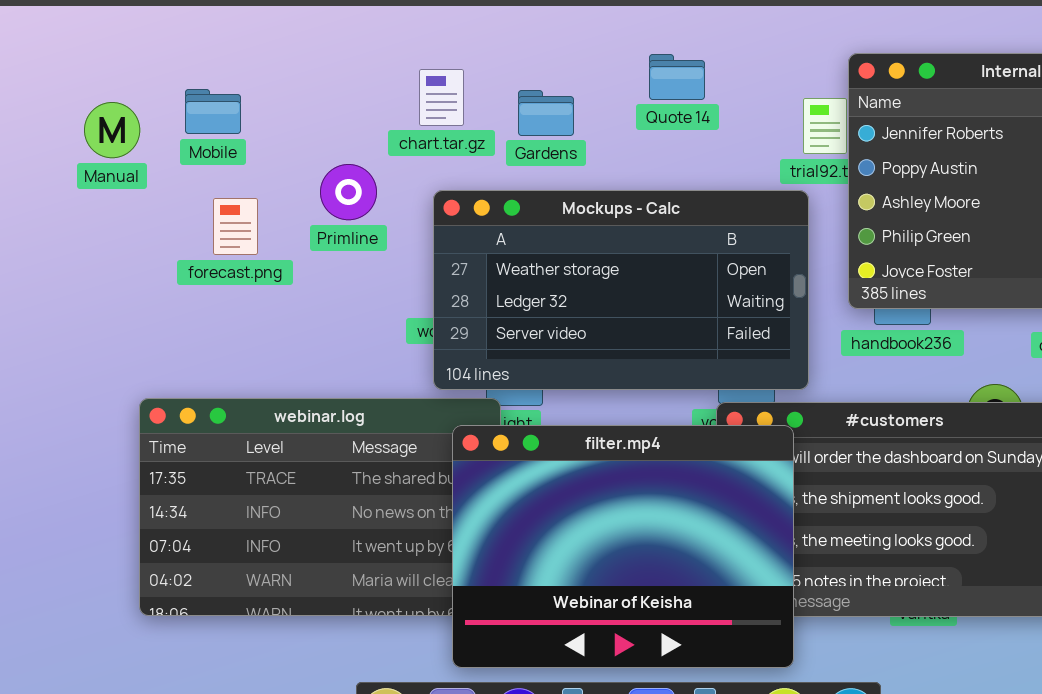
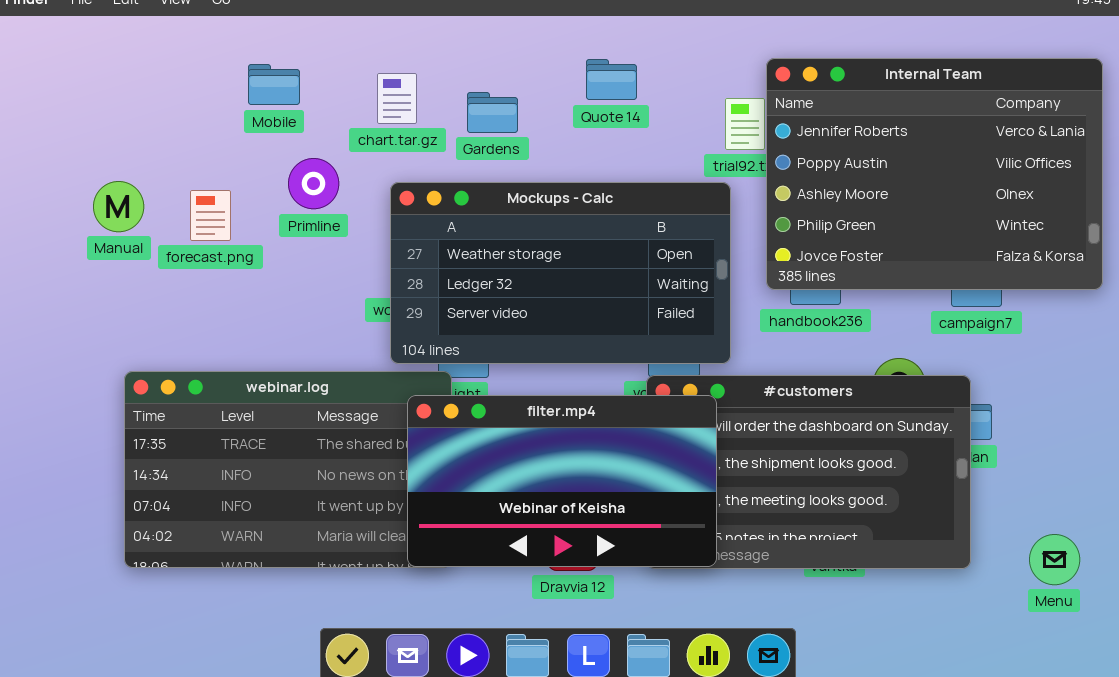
Mobile: [185,89,241,134] -> [248,64,300,105], moved
Manual: [84,102,140,158] -> [93,181,144,232], moved
filter.mp4: [452,425,794,668] -> [407,395,717,567], resized

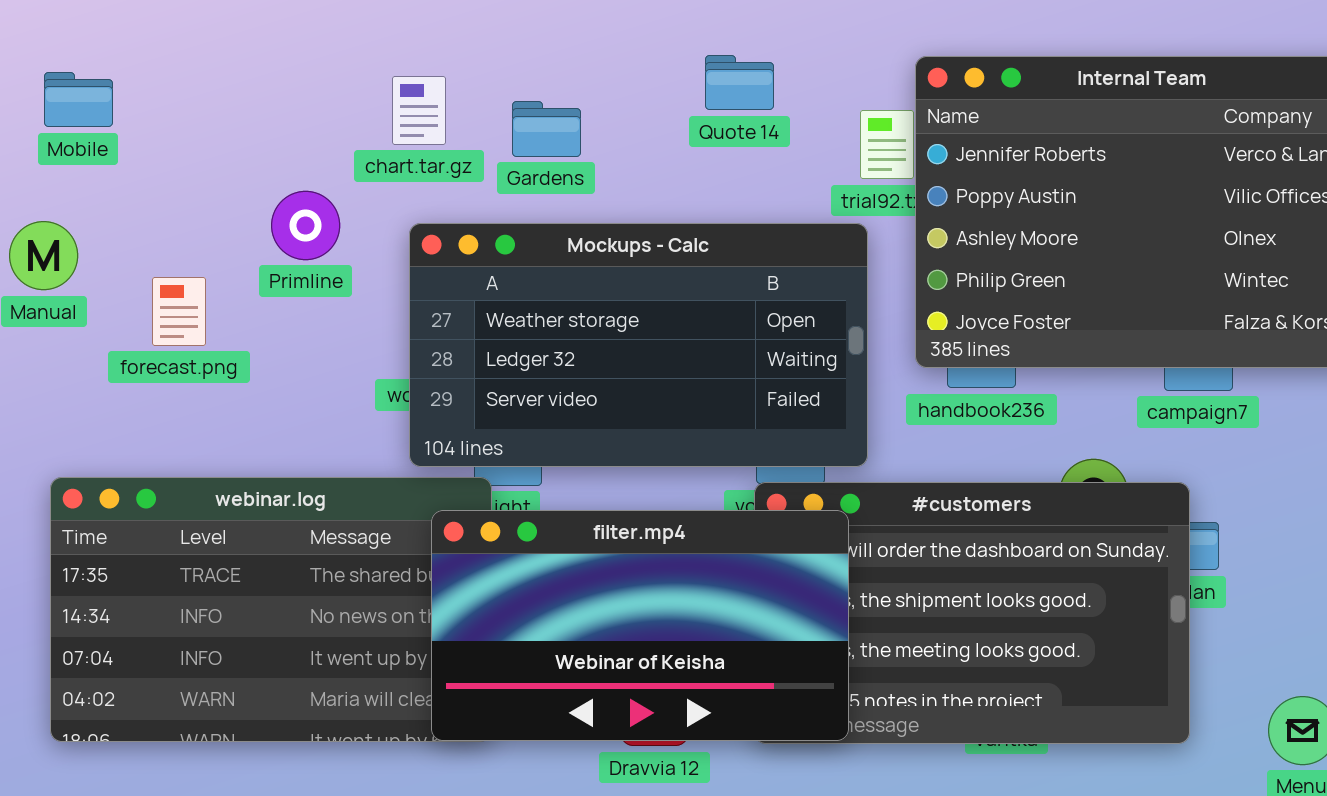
Quote 14: [586,59,637,100] -> [705,55,774,110], moved
Mobile: [248,64,300,105] -> [44,72,113,127], moved
forecast.png: [190,190,231,241] -> [152,277,206,346], moved

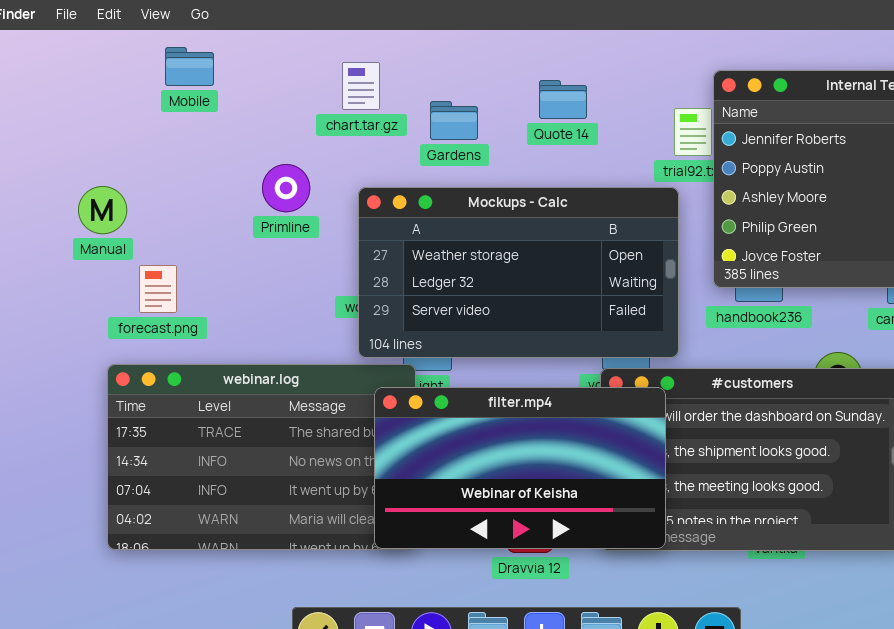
Quote 14: [705,55,774,110] -> [539,80,587,119], moved
Mobile: [44,72,113,127] -> [165,47,214,86], moved
chart.tar.gz: [392,76,446,145] -> [342,62,380,110], moved
forecast.png: [152,277,206,346] -> [139,265,177,313], moved

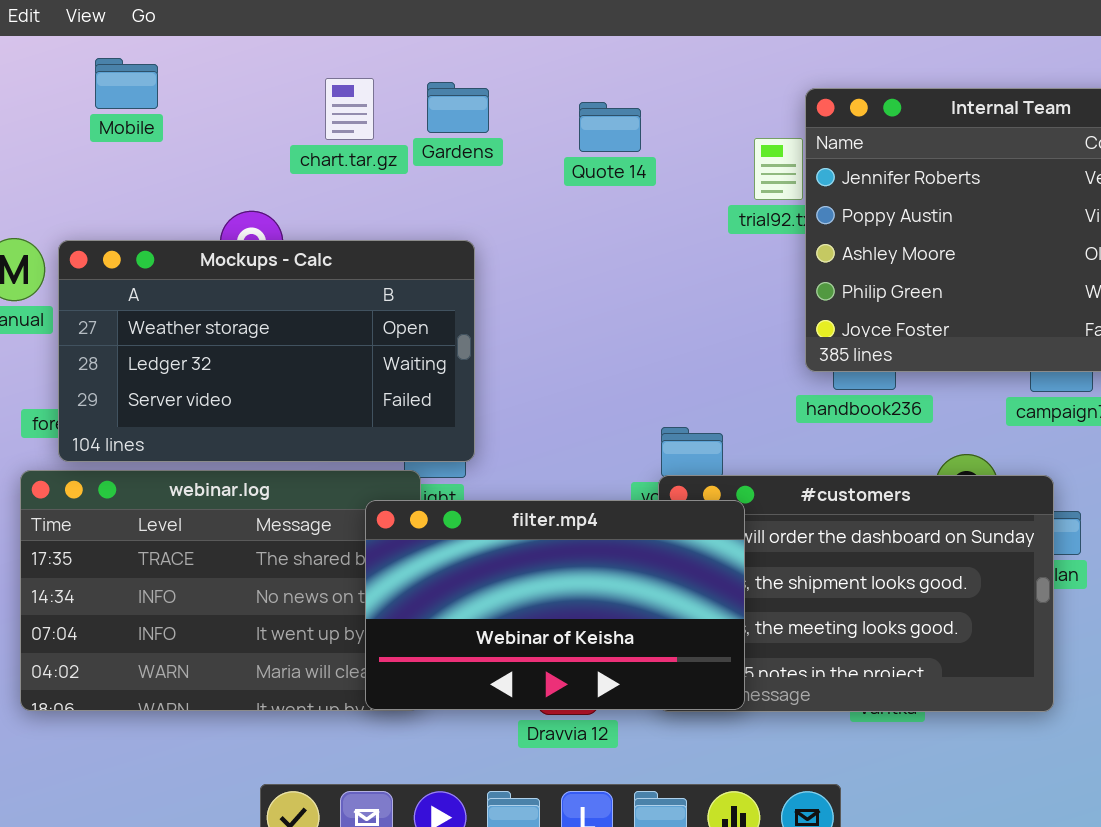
Gardens: [430,101,478,140] -> [427,82,489,133], moved
Mockups - Calc: [358,187,679,358] -> [58,240,475,462], moved

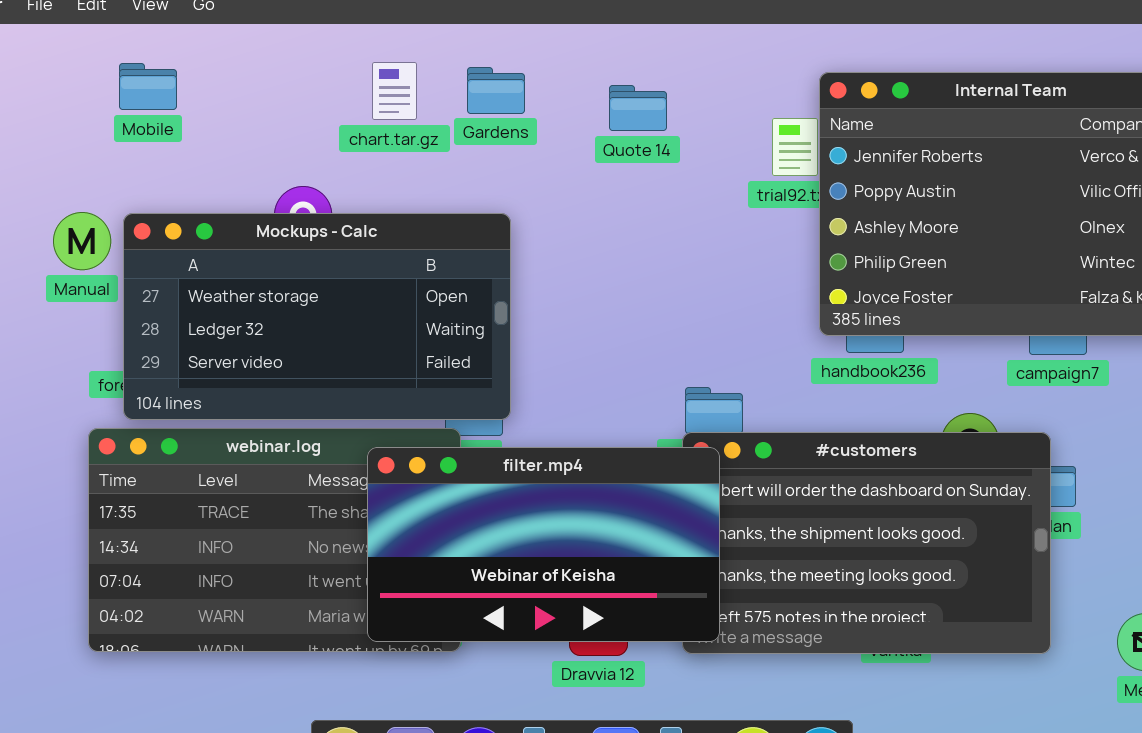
Mobile: [95,58,158,109] -> [119,63,177,110], moved
filter.mp4: [365,500,745,710] -> [367,447,720,642], moved

